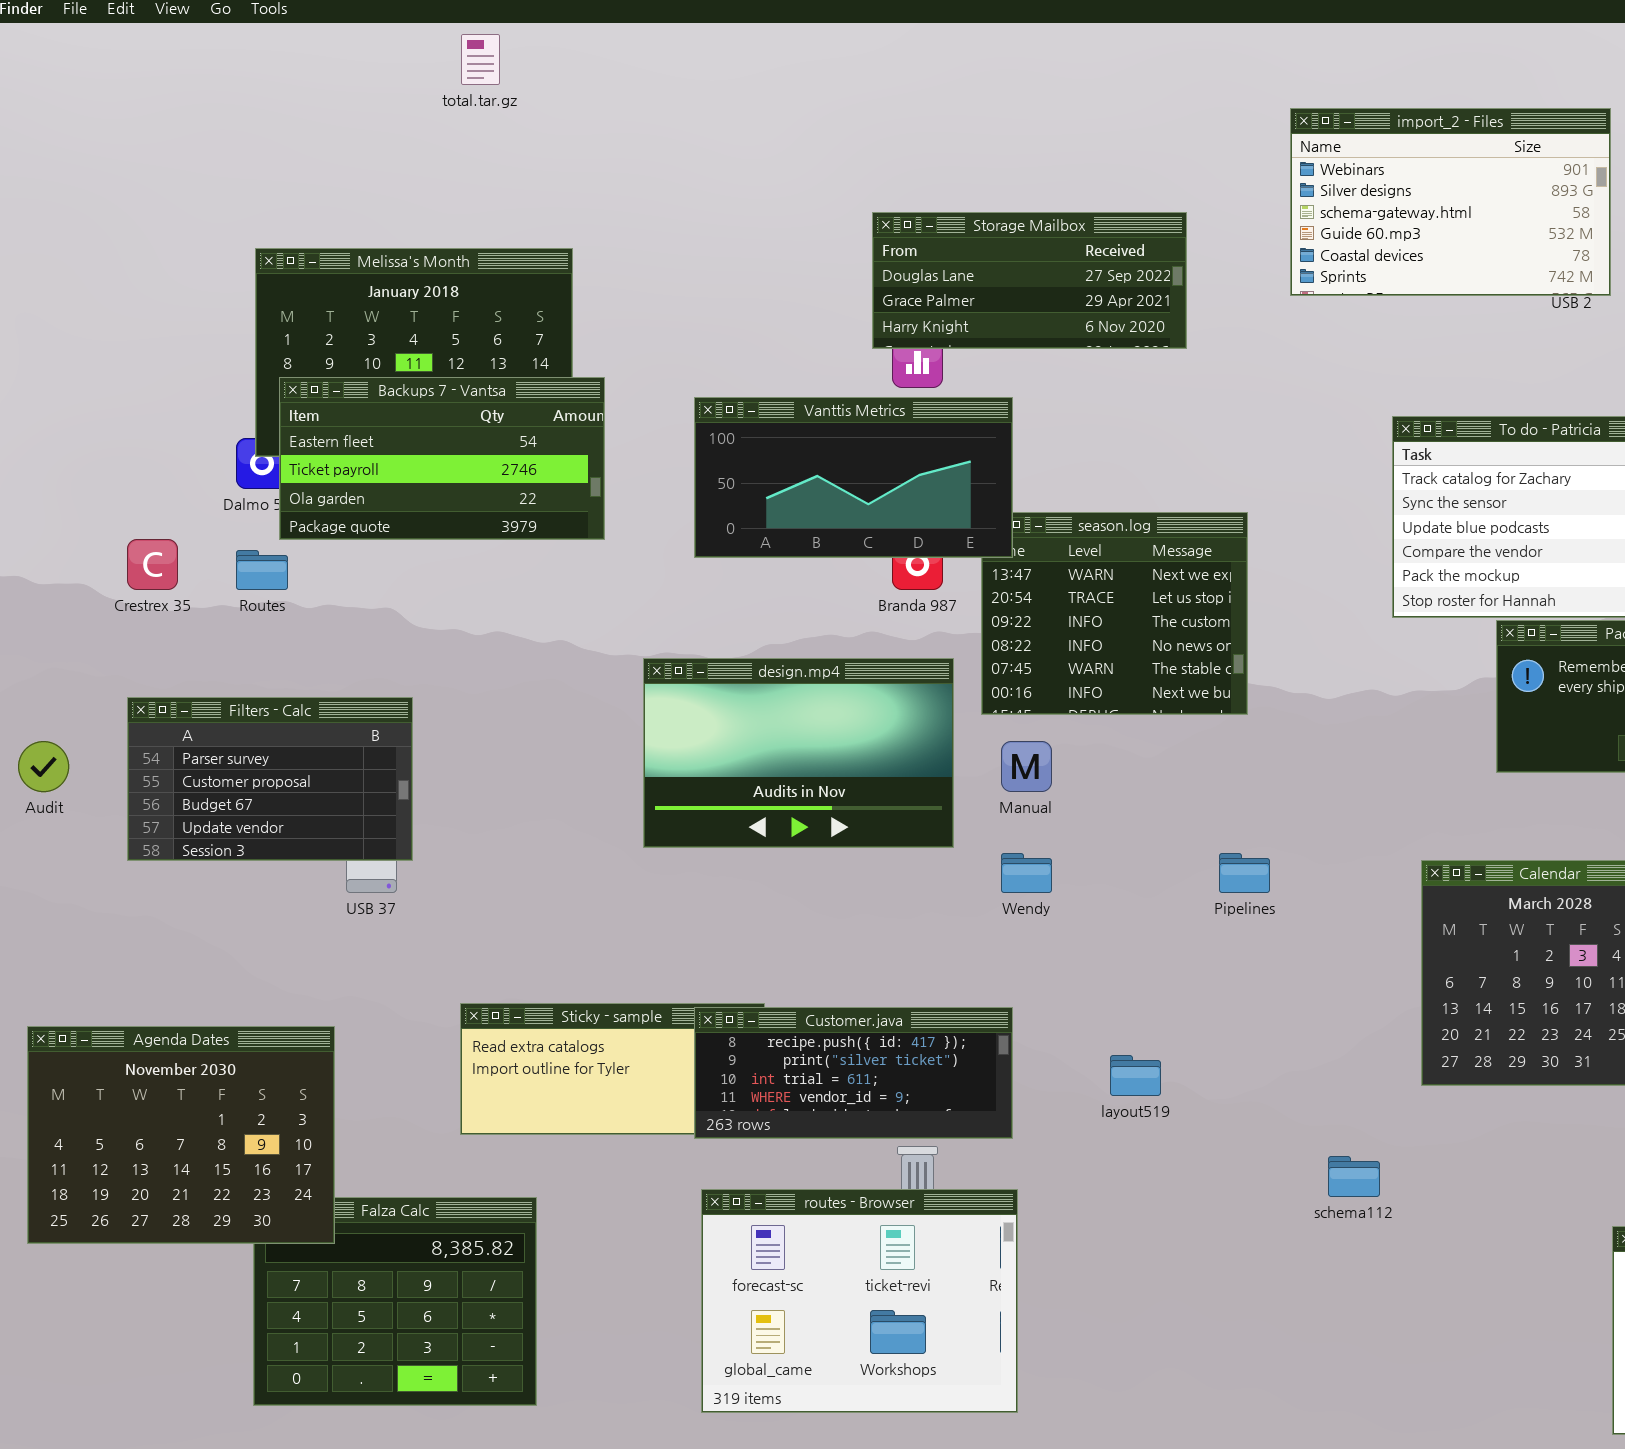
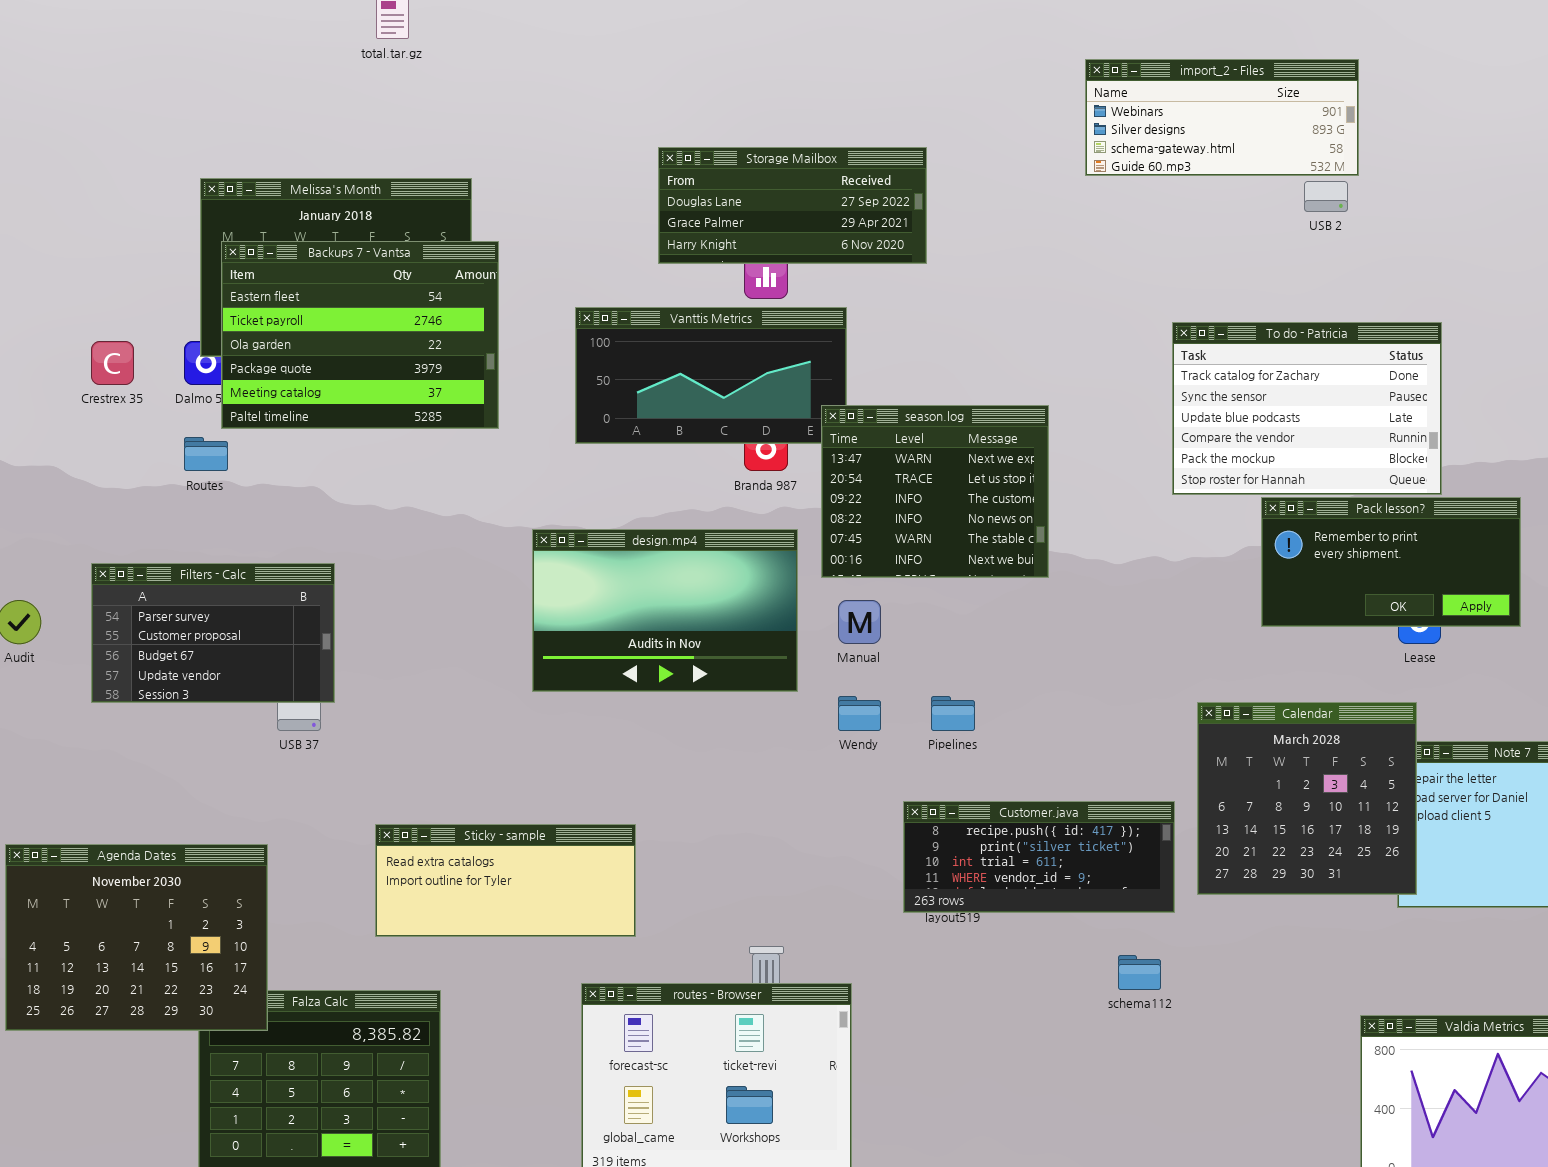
import_2 - Files: [1290,108,1611,296] -> [1085,59,1359,176], resized
Storage Mailbox: [872,212,1187,349] -> [658,147,927,264], moved
Backups 7 - Vantsa: [279,377,605,540] -> [221,241,499,429], resized
season.log: [981,512,1248,715] -> [821,405,1049,578], raised
Crestrex 35: [127,539,178,590] -> [91,341,134,385], moved
Pipelines: [1219,853,1270,893] -> [931,696,975,731], moved
Customer.java: [694,1007,1013,1139] -> [903,801,1175,913], moved

